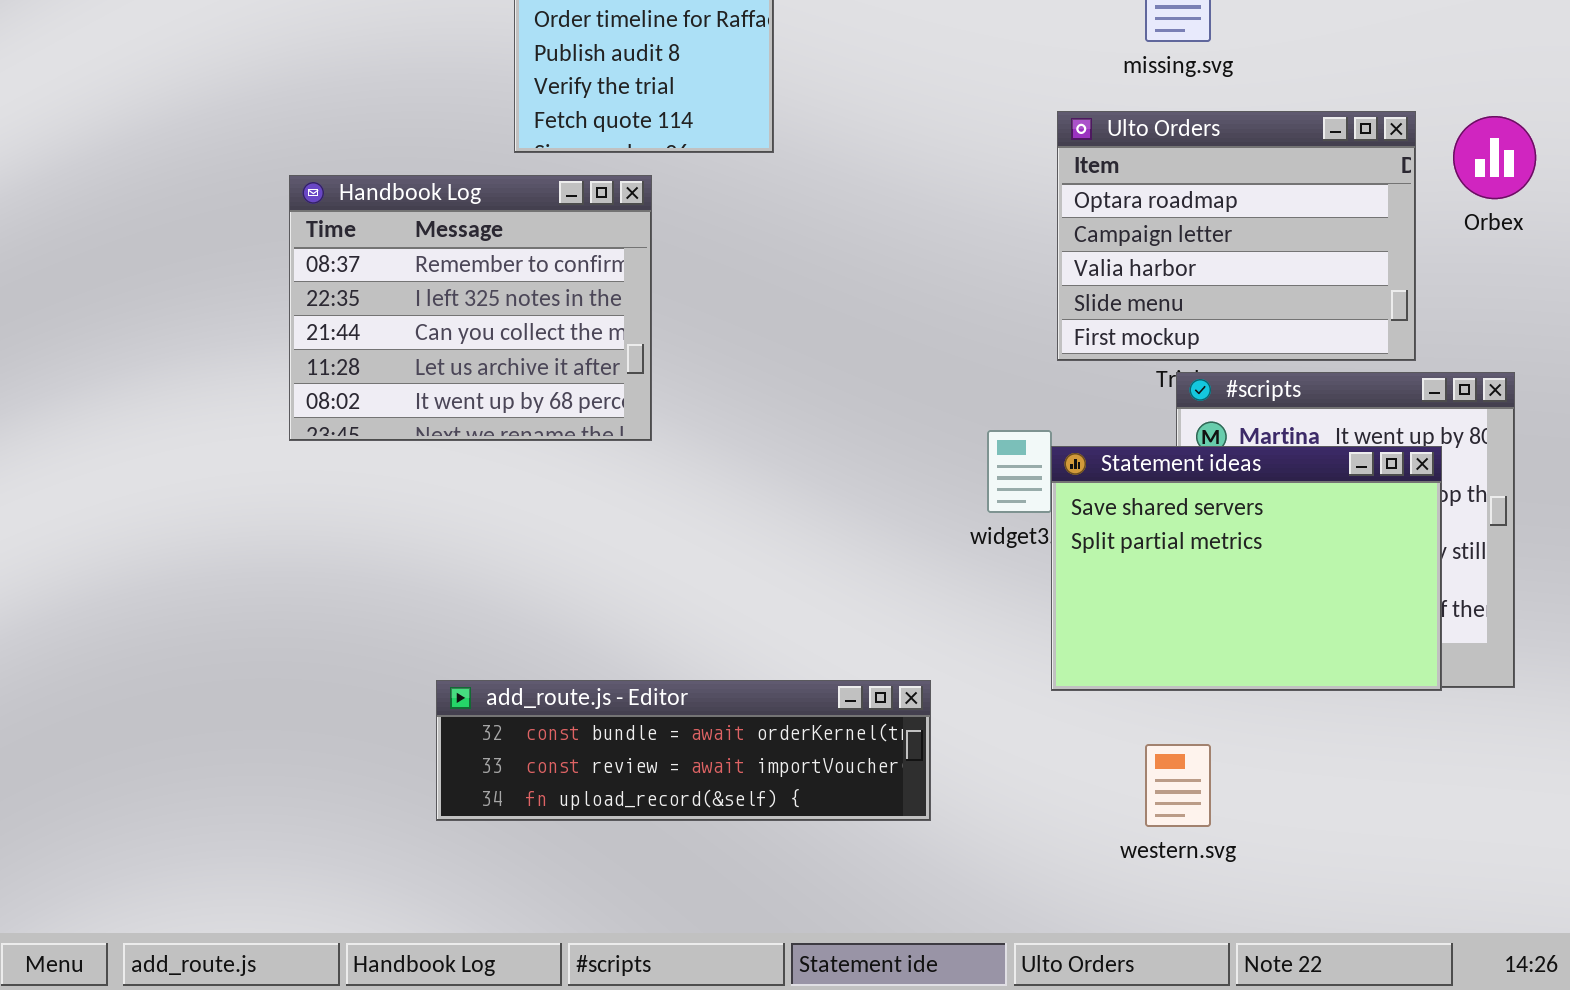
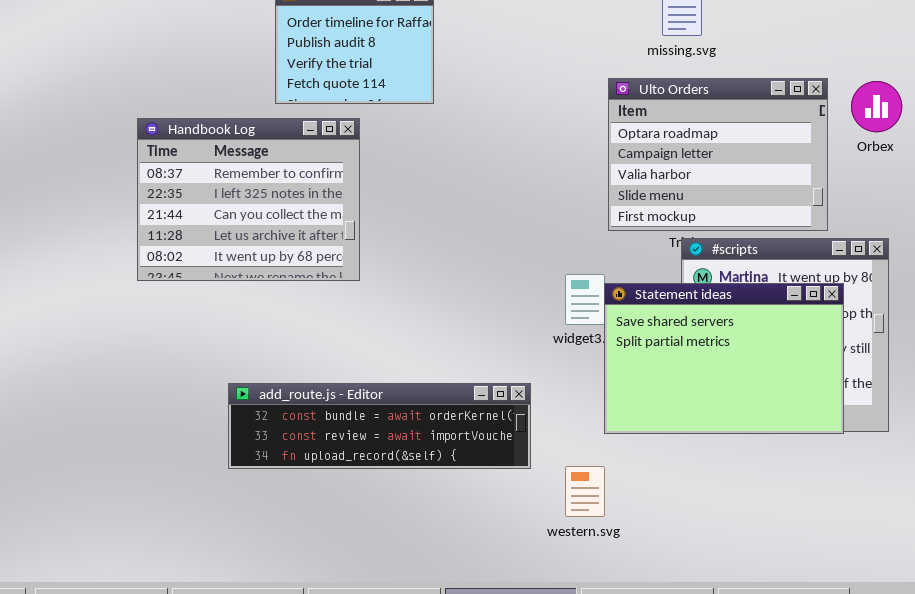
add_route.js - Editor: [436,680,931,821] -> [228,383,531,469], moved
western.svg: [1145,744,1211,827] -> [565,466,605,517], moved

